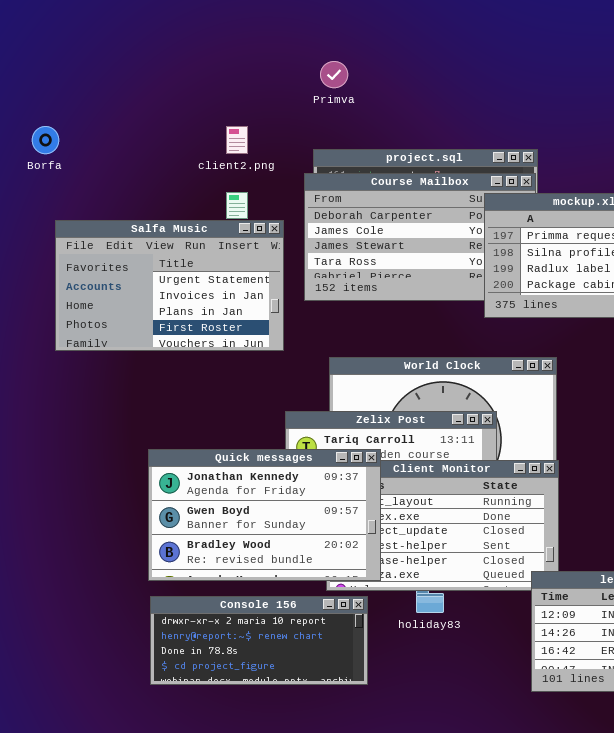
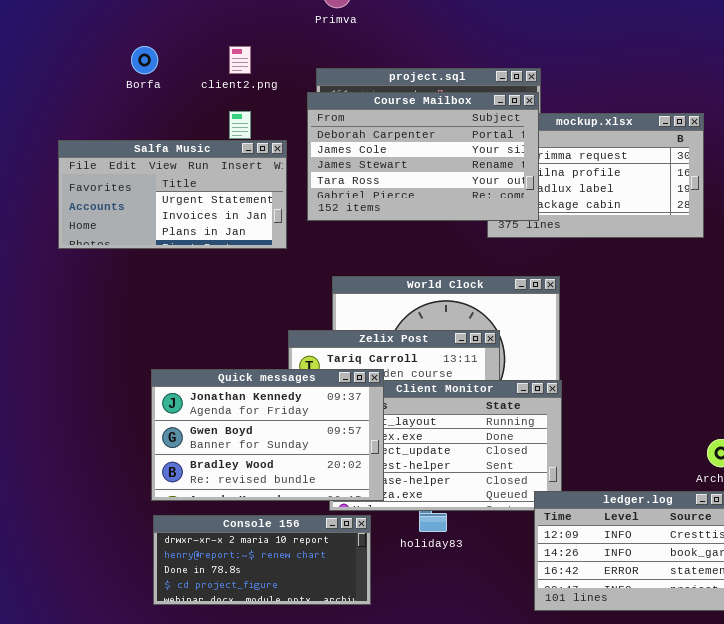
Borfa: [32,126,59,154] -> [131,46,158,74], moved
Course Mailbox: [304,173,536,301] -> [307,92,539,221], raised
Salfa Music: [55,220,284,351] -> [58,140,287,249], resized

